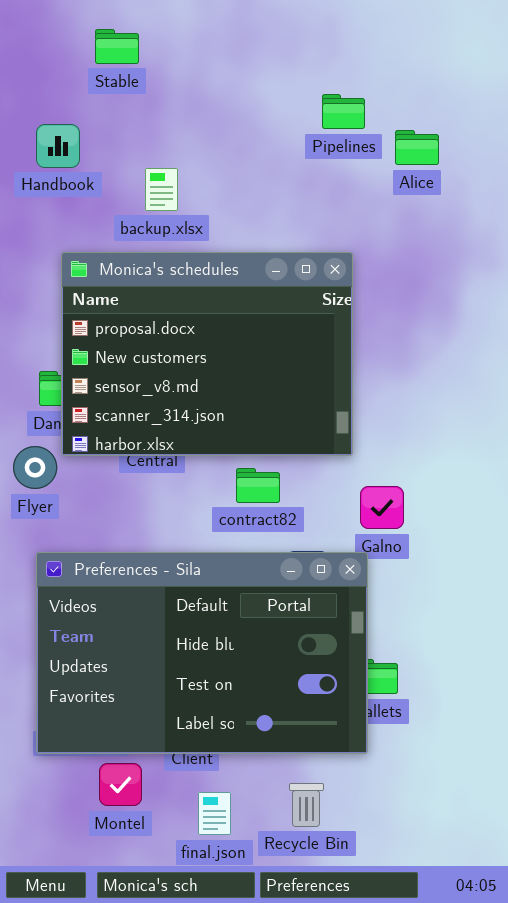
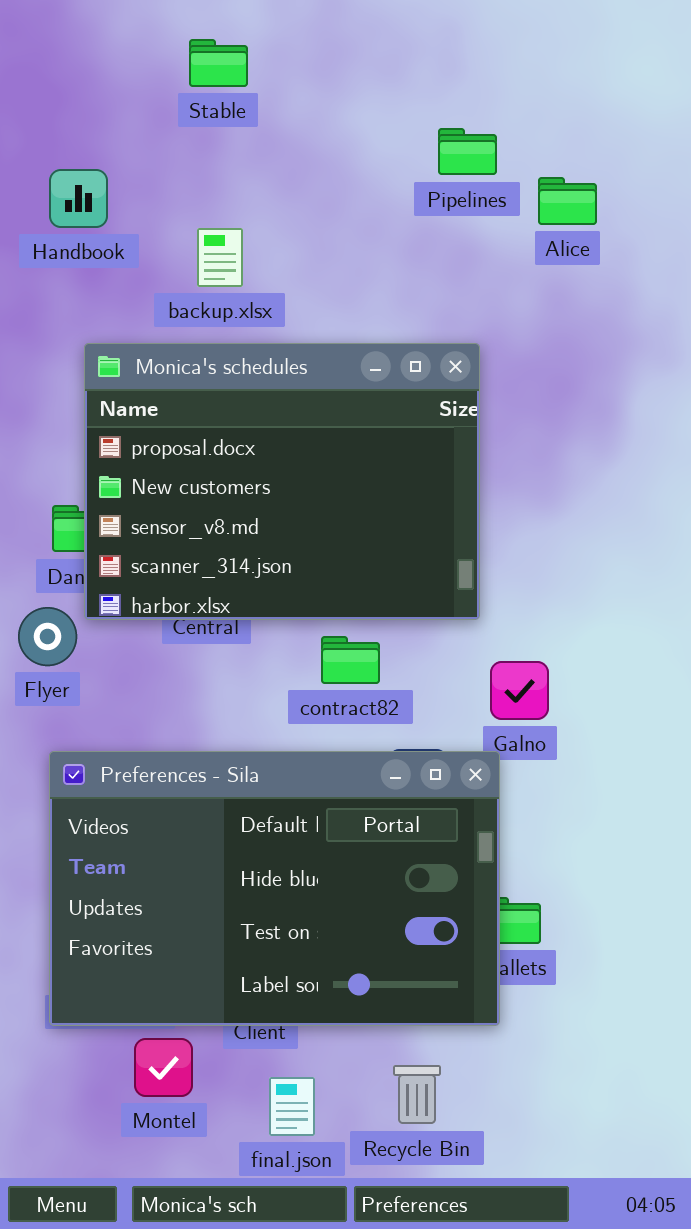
Stable: [95,29,139,64] -> [189,39,248,87], moved

